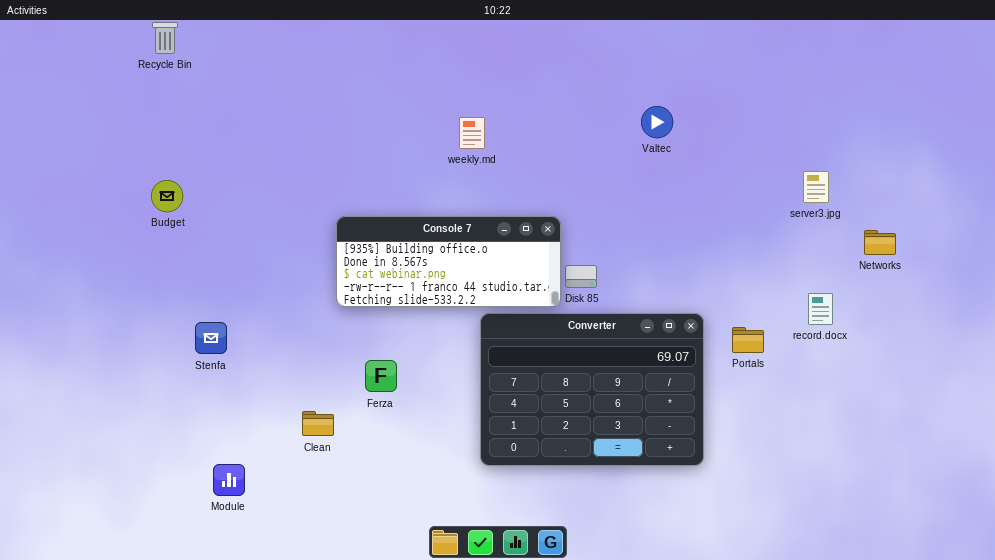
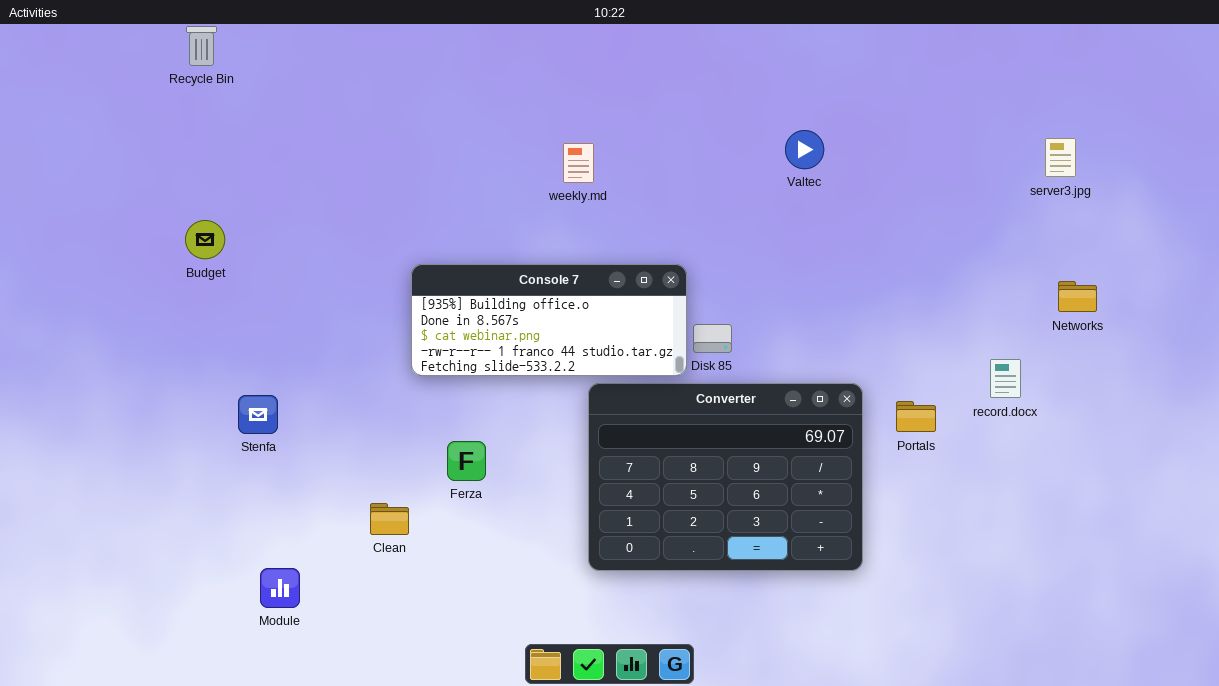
server3.jpg: [803,171,829,203] -> [1045,138,1076,177], moved

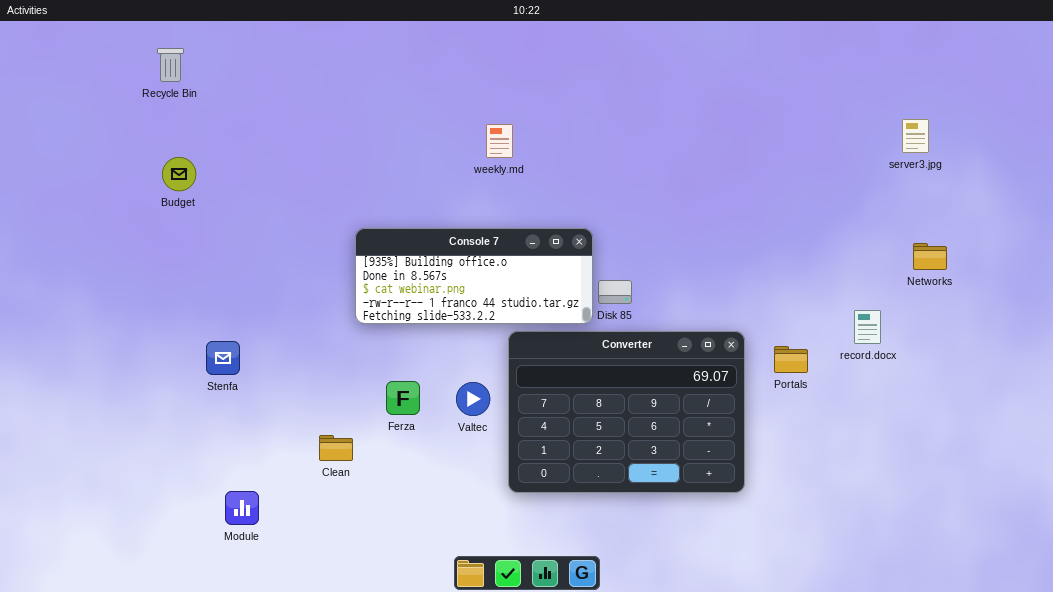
Recycle Bin: [186,26,217,66] -> [157,48,184,82], moved
Valtec: [785,130,824,169] -> [456,382,490,416], moved
Budget: [185,220,225,259] -> [162,157,196,191], moved

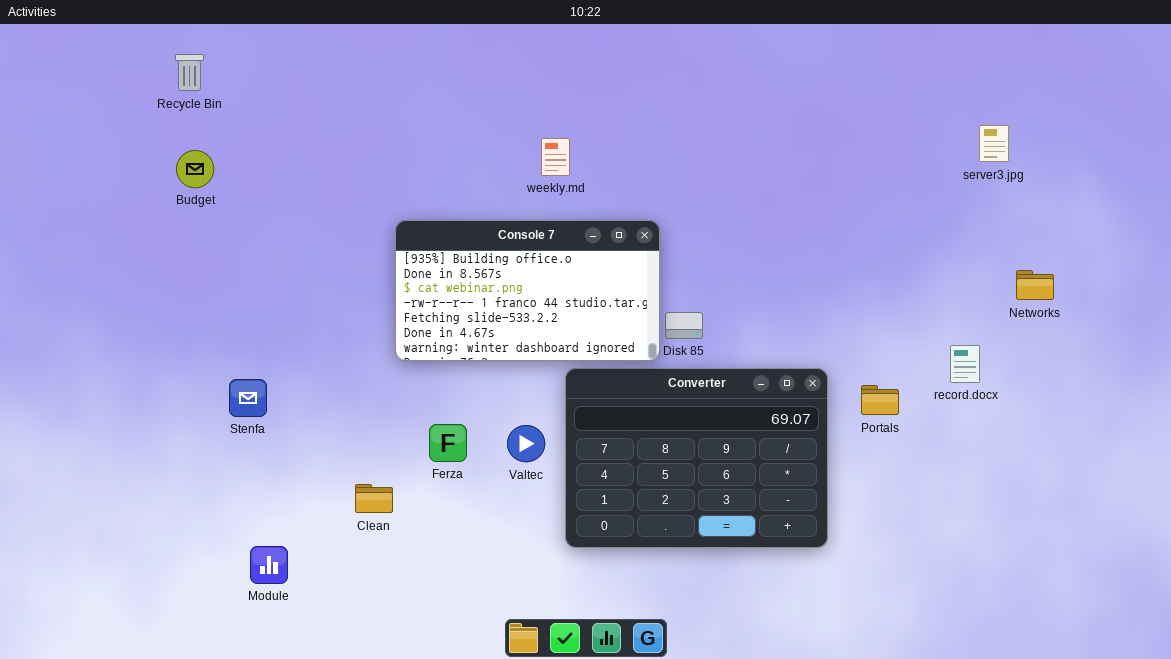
server3.jpg: [902,119,929,153] -> [979,125,1009,162], moved
Budget: [162,157,196,191] -> [176,150,214,188], moved
Console 7: [355,228,593,324] -> [395,220,660,361], resized

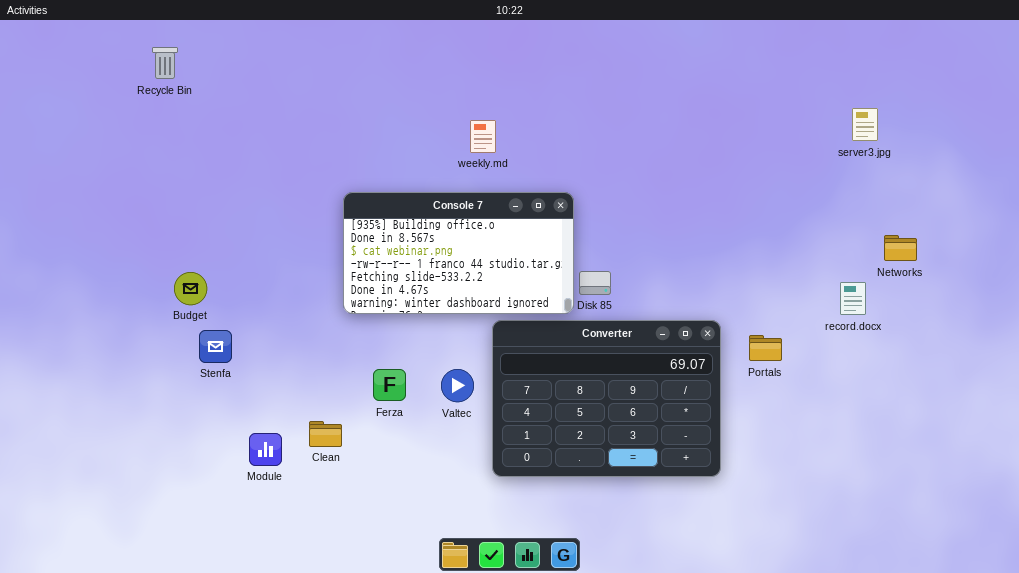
Budget: [176,150,214,188] -> [174,272,207,305], moved
record.docx: [950,345,980,383] -> [840,282,866,315], moved
Module: [250,546,288,584] -> [249,433,282,466], moved

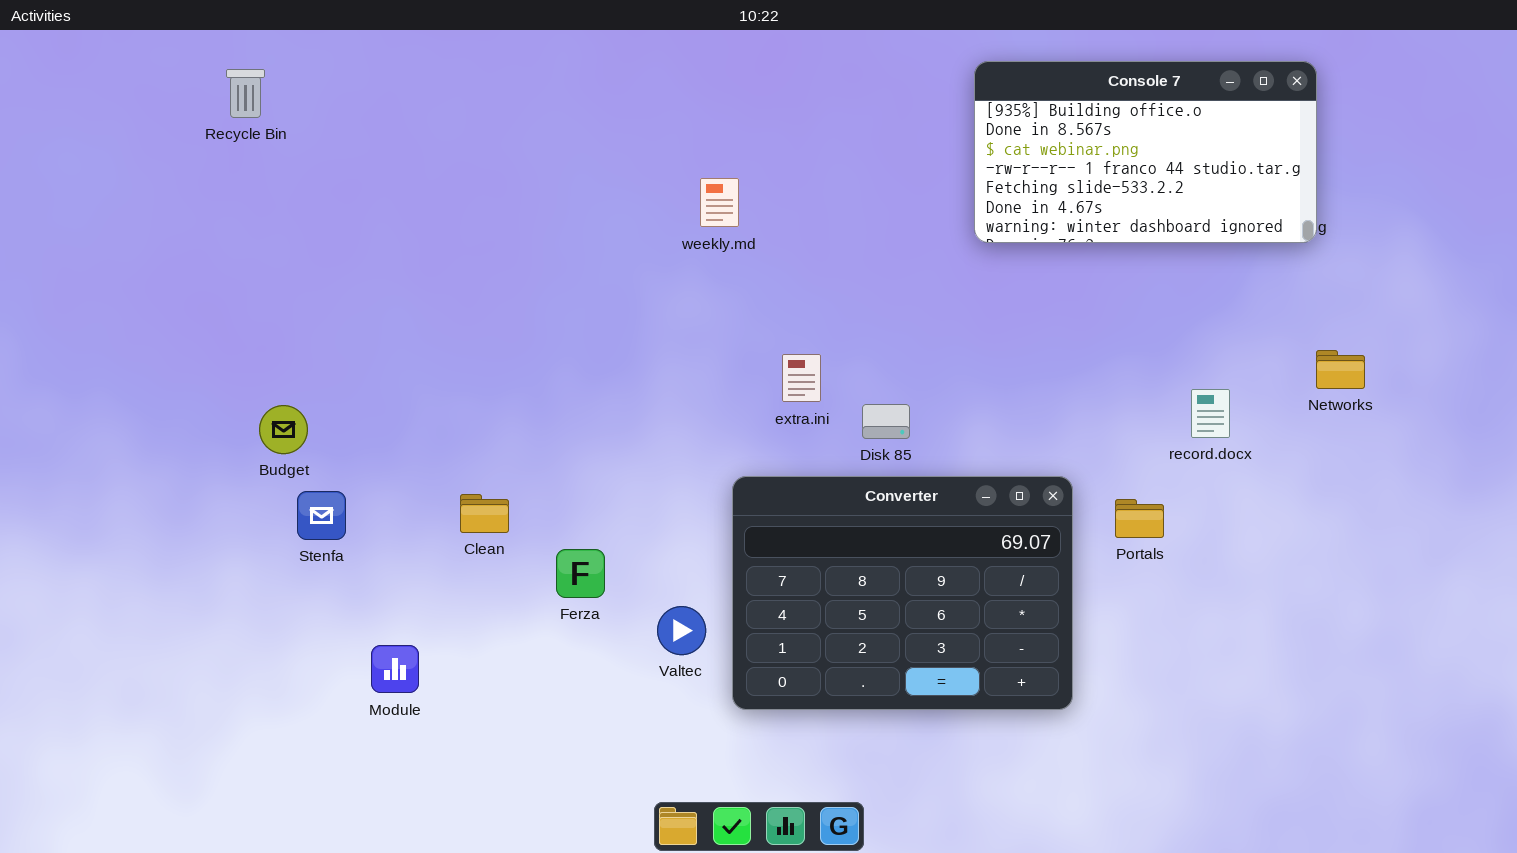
Console 7: [343,192,574,314] -> [974,61,1317,243], moved
record.docx: [840,282,866,315] -> [1191,389,1230,438], moved
Valtec: [441,369,474,402] -> [657,606,706,655], moved
Clean: [309,421,342,447] -> [460,494,509,533], moved

